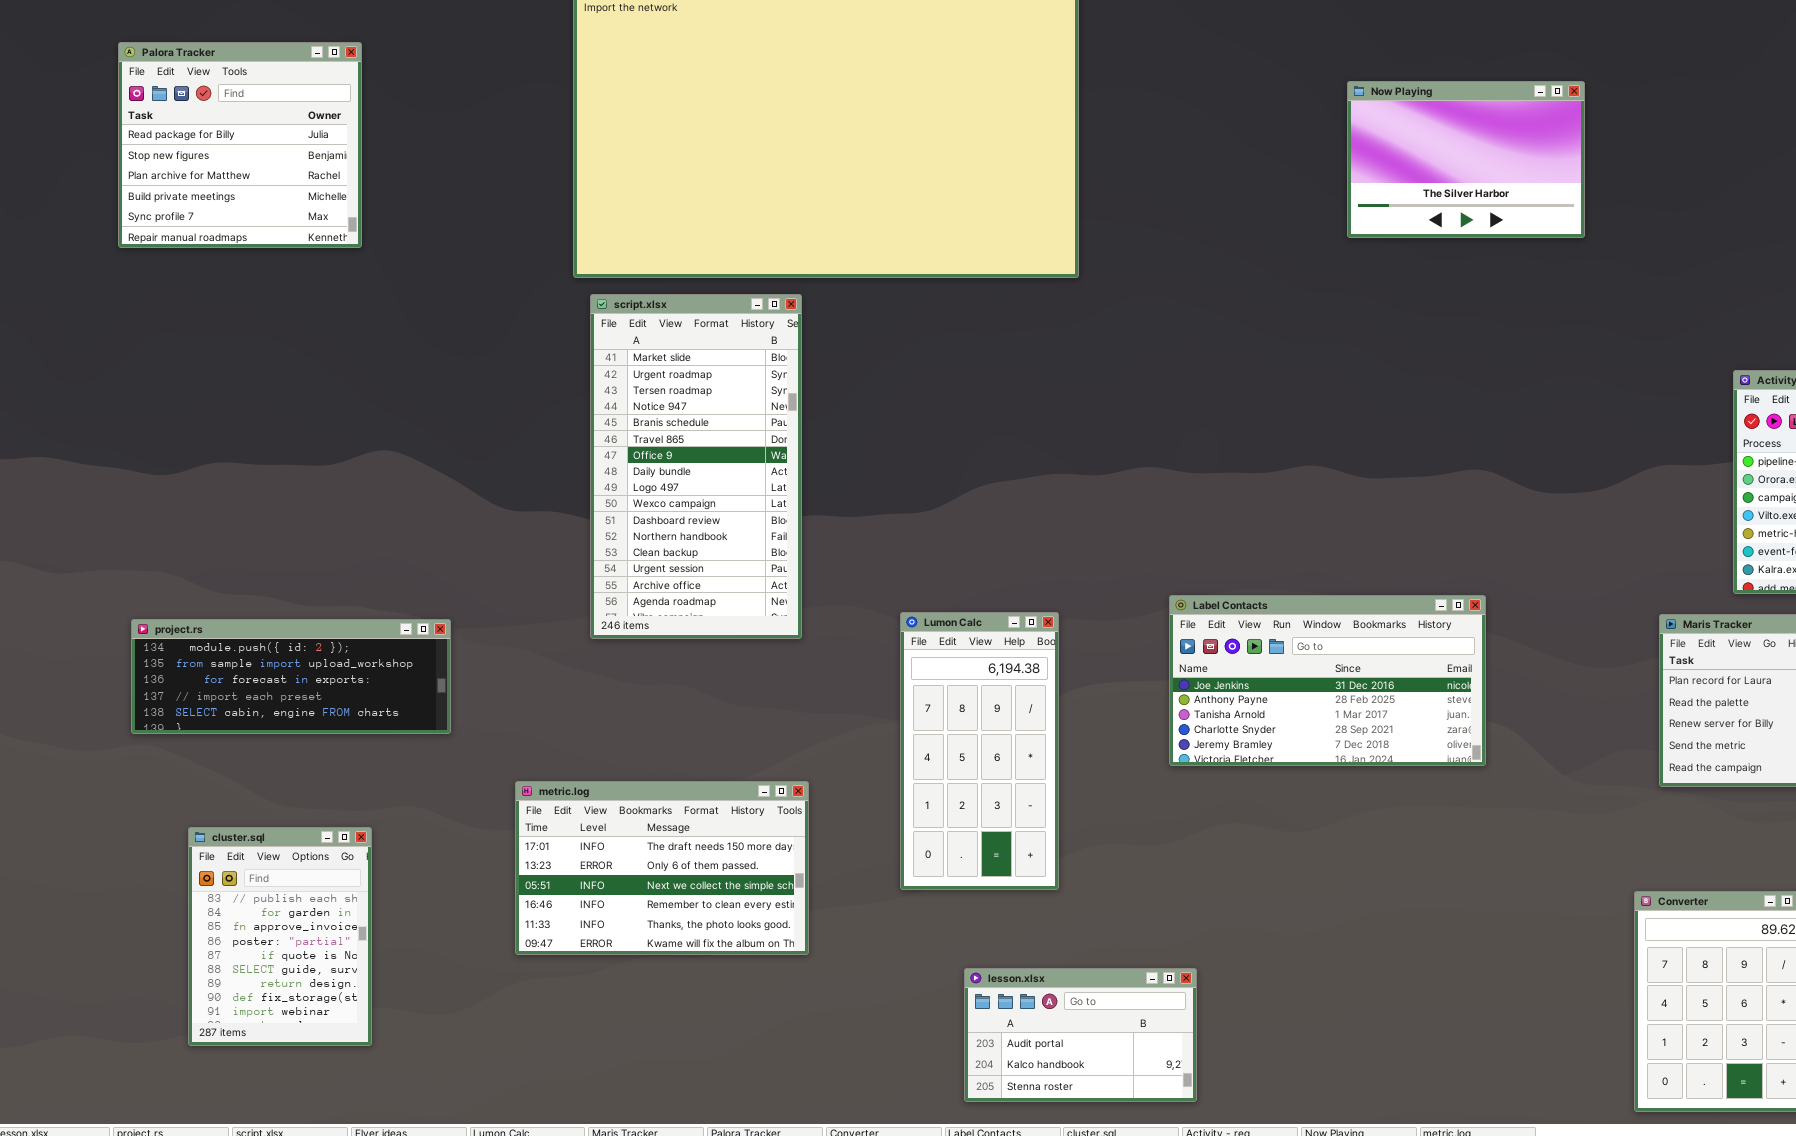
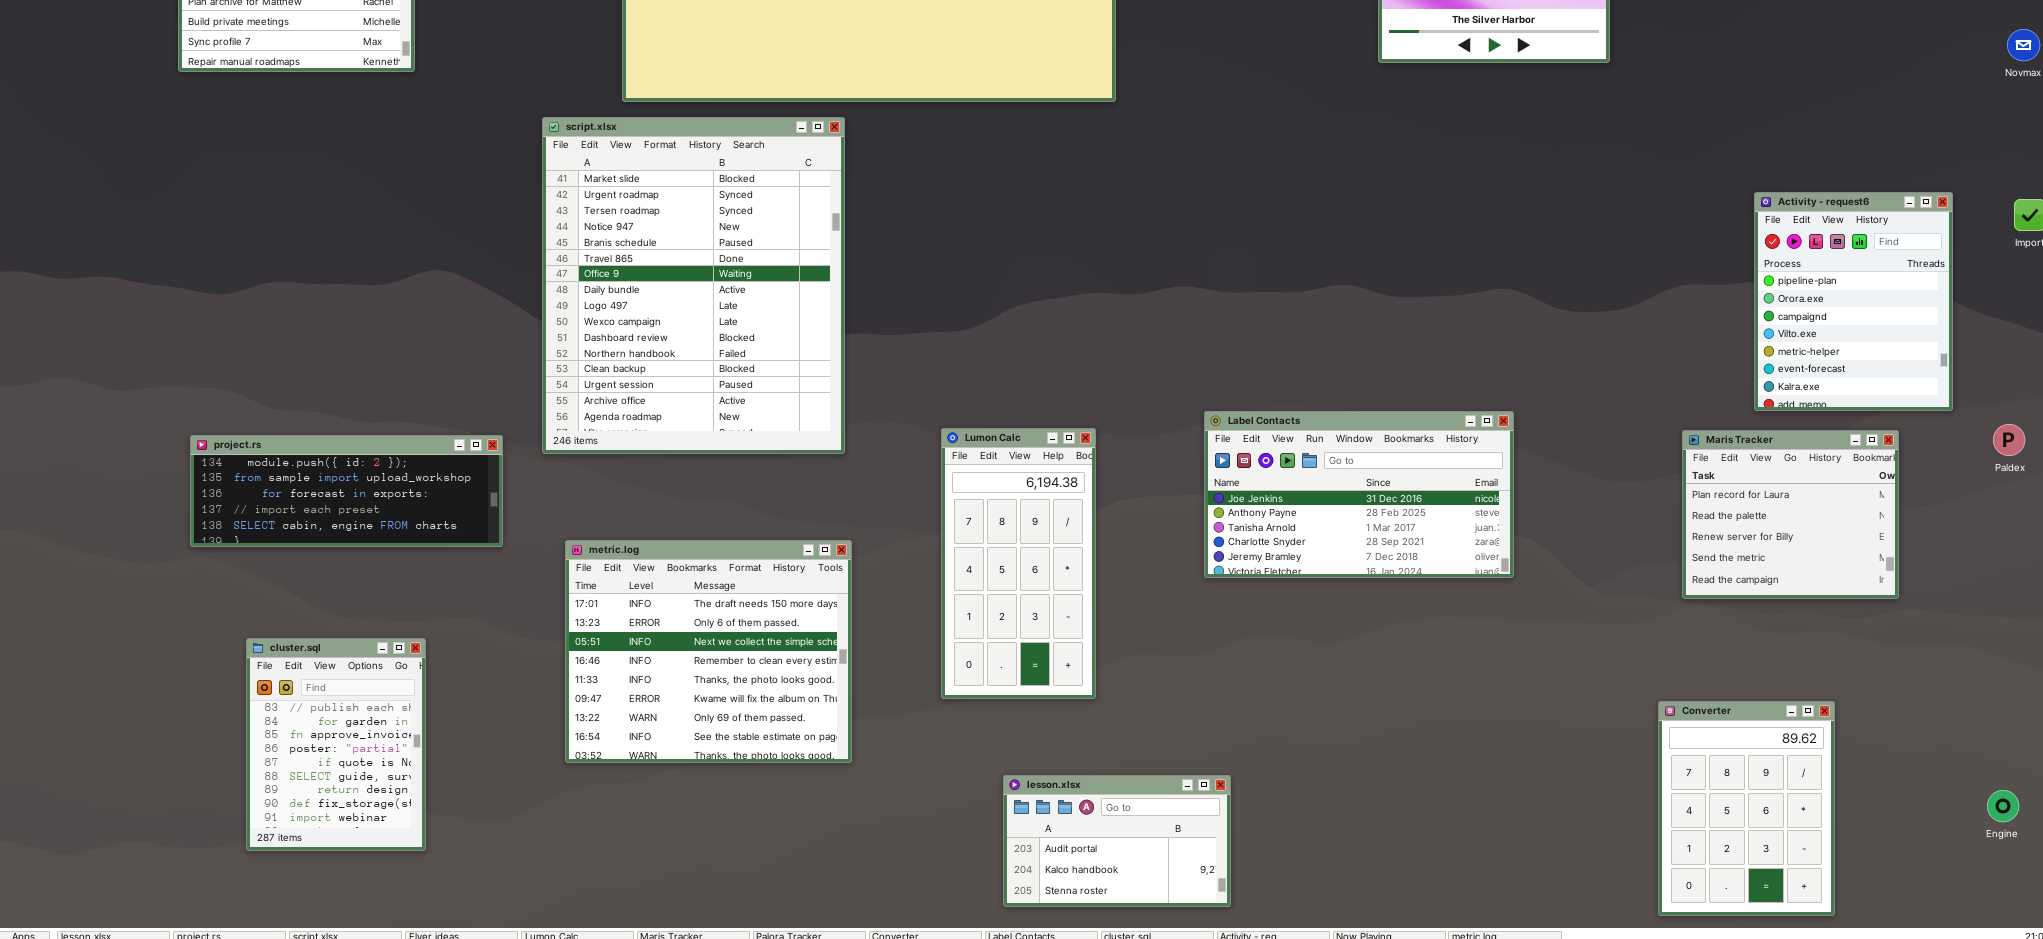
script.xlsx: [590,294,802,639] -> [542,117,845,454], resized
metric.log: [515,781,809,955] -> [565,540,852,763], resized

